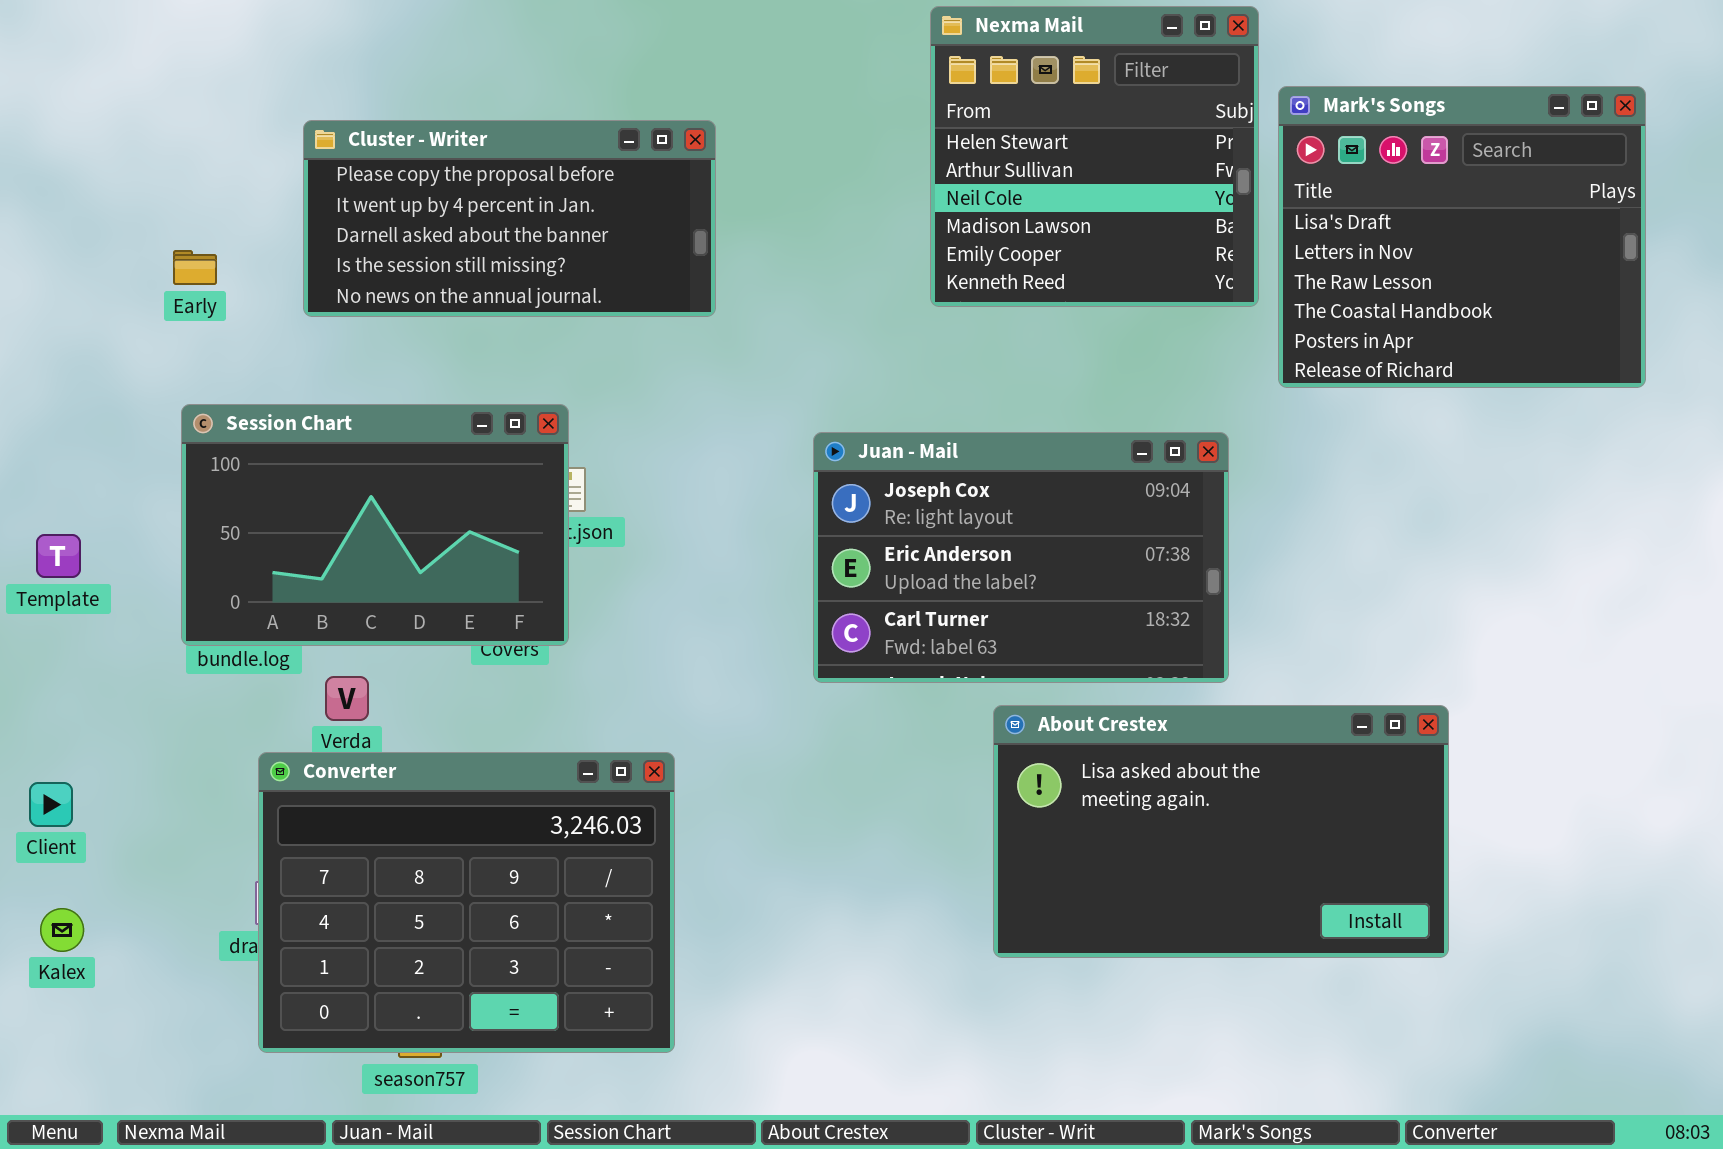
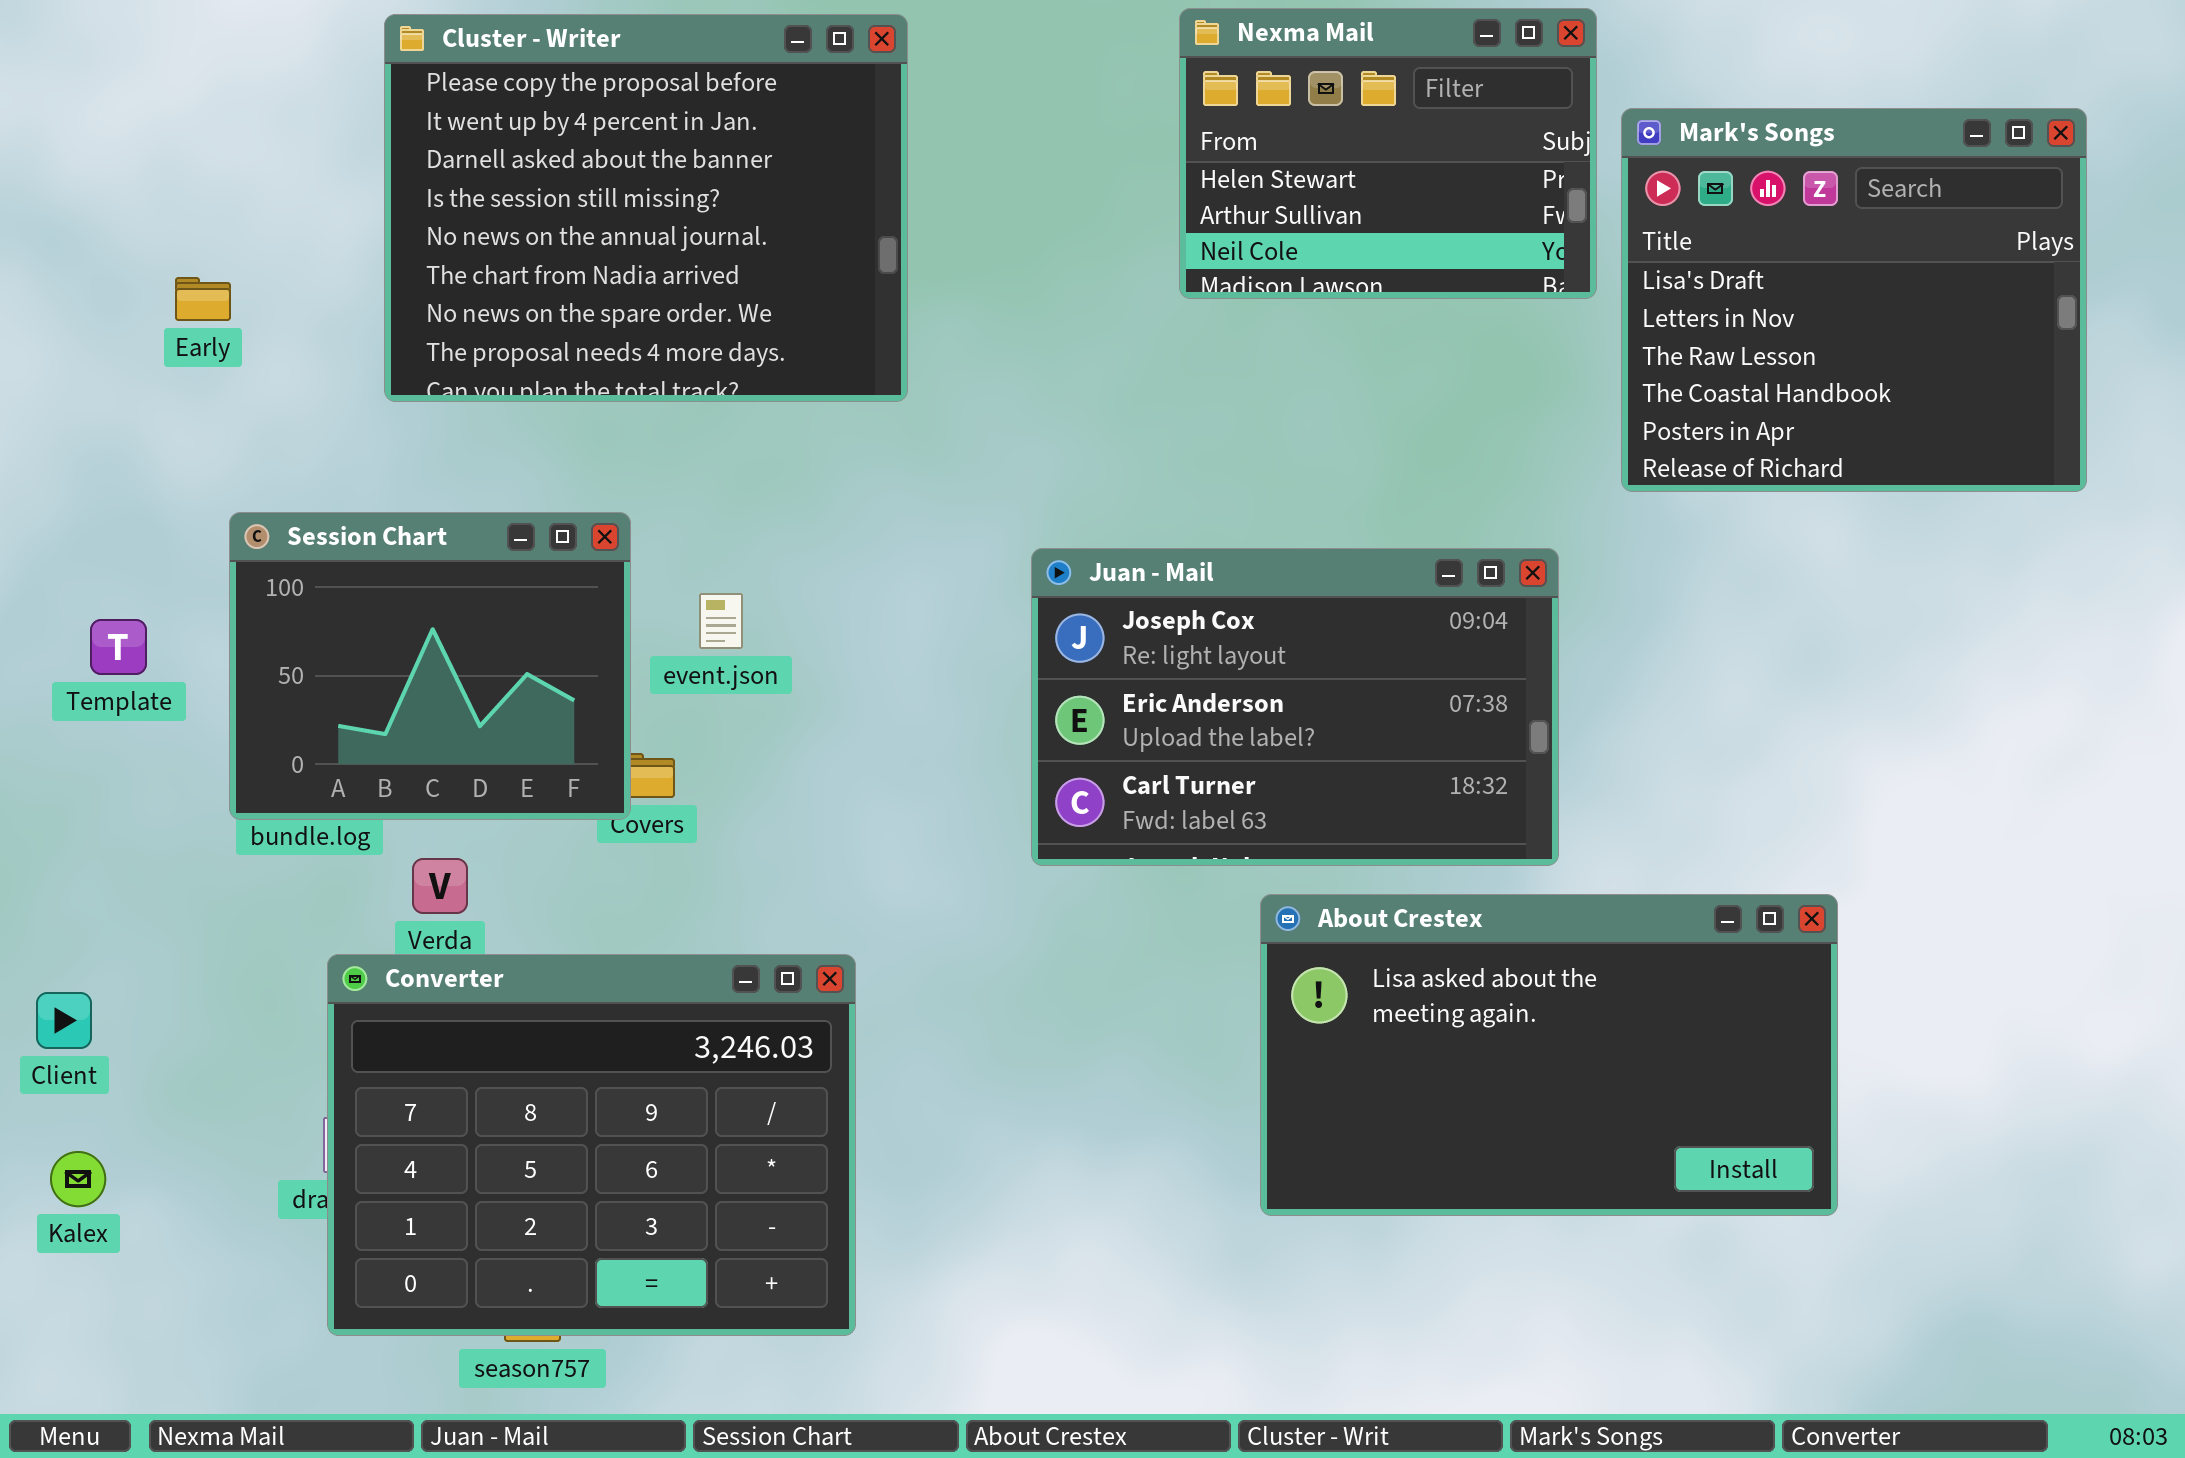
Nexma Mail: [930,6,1259,307] -> [1179,8,1597,299], resized
Cluster - Writer: [303,120,716,317] -> [384,14,908,402], resized
Early: [173,250,217,285] -> [175,277,231,321], moved
Session Chart: [181,404,569,646] -> [229,512,631,820], resized
Template: [36,534,81,578] -> [90,619,147,675], moved

